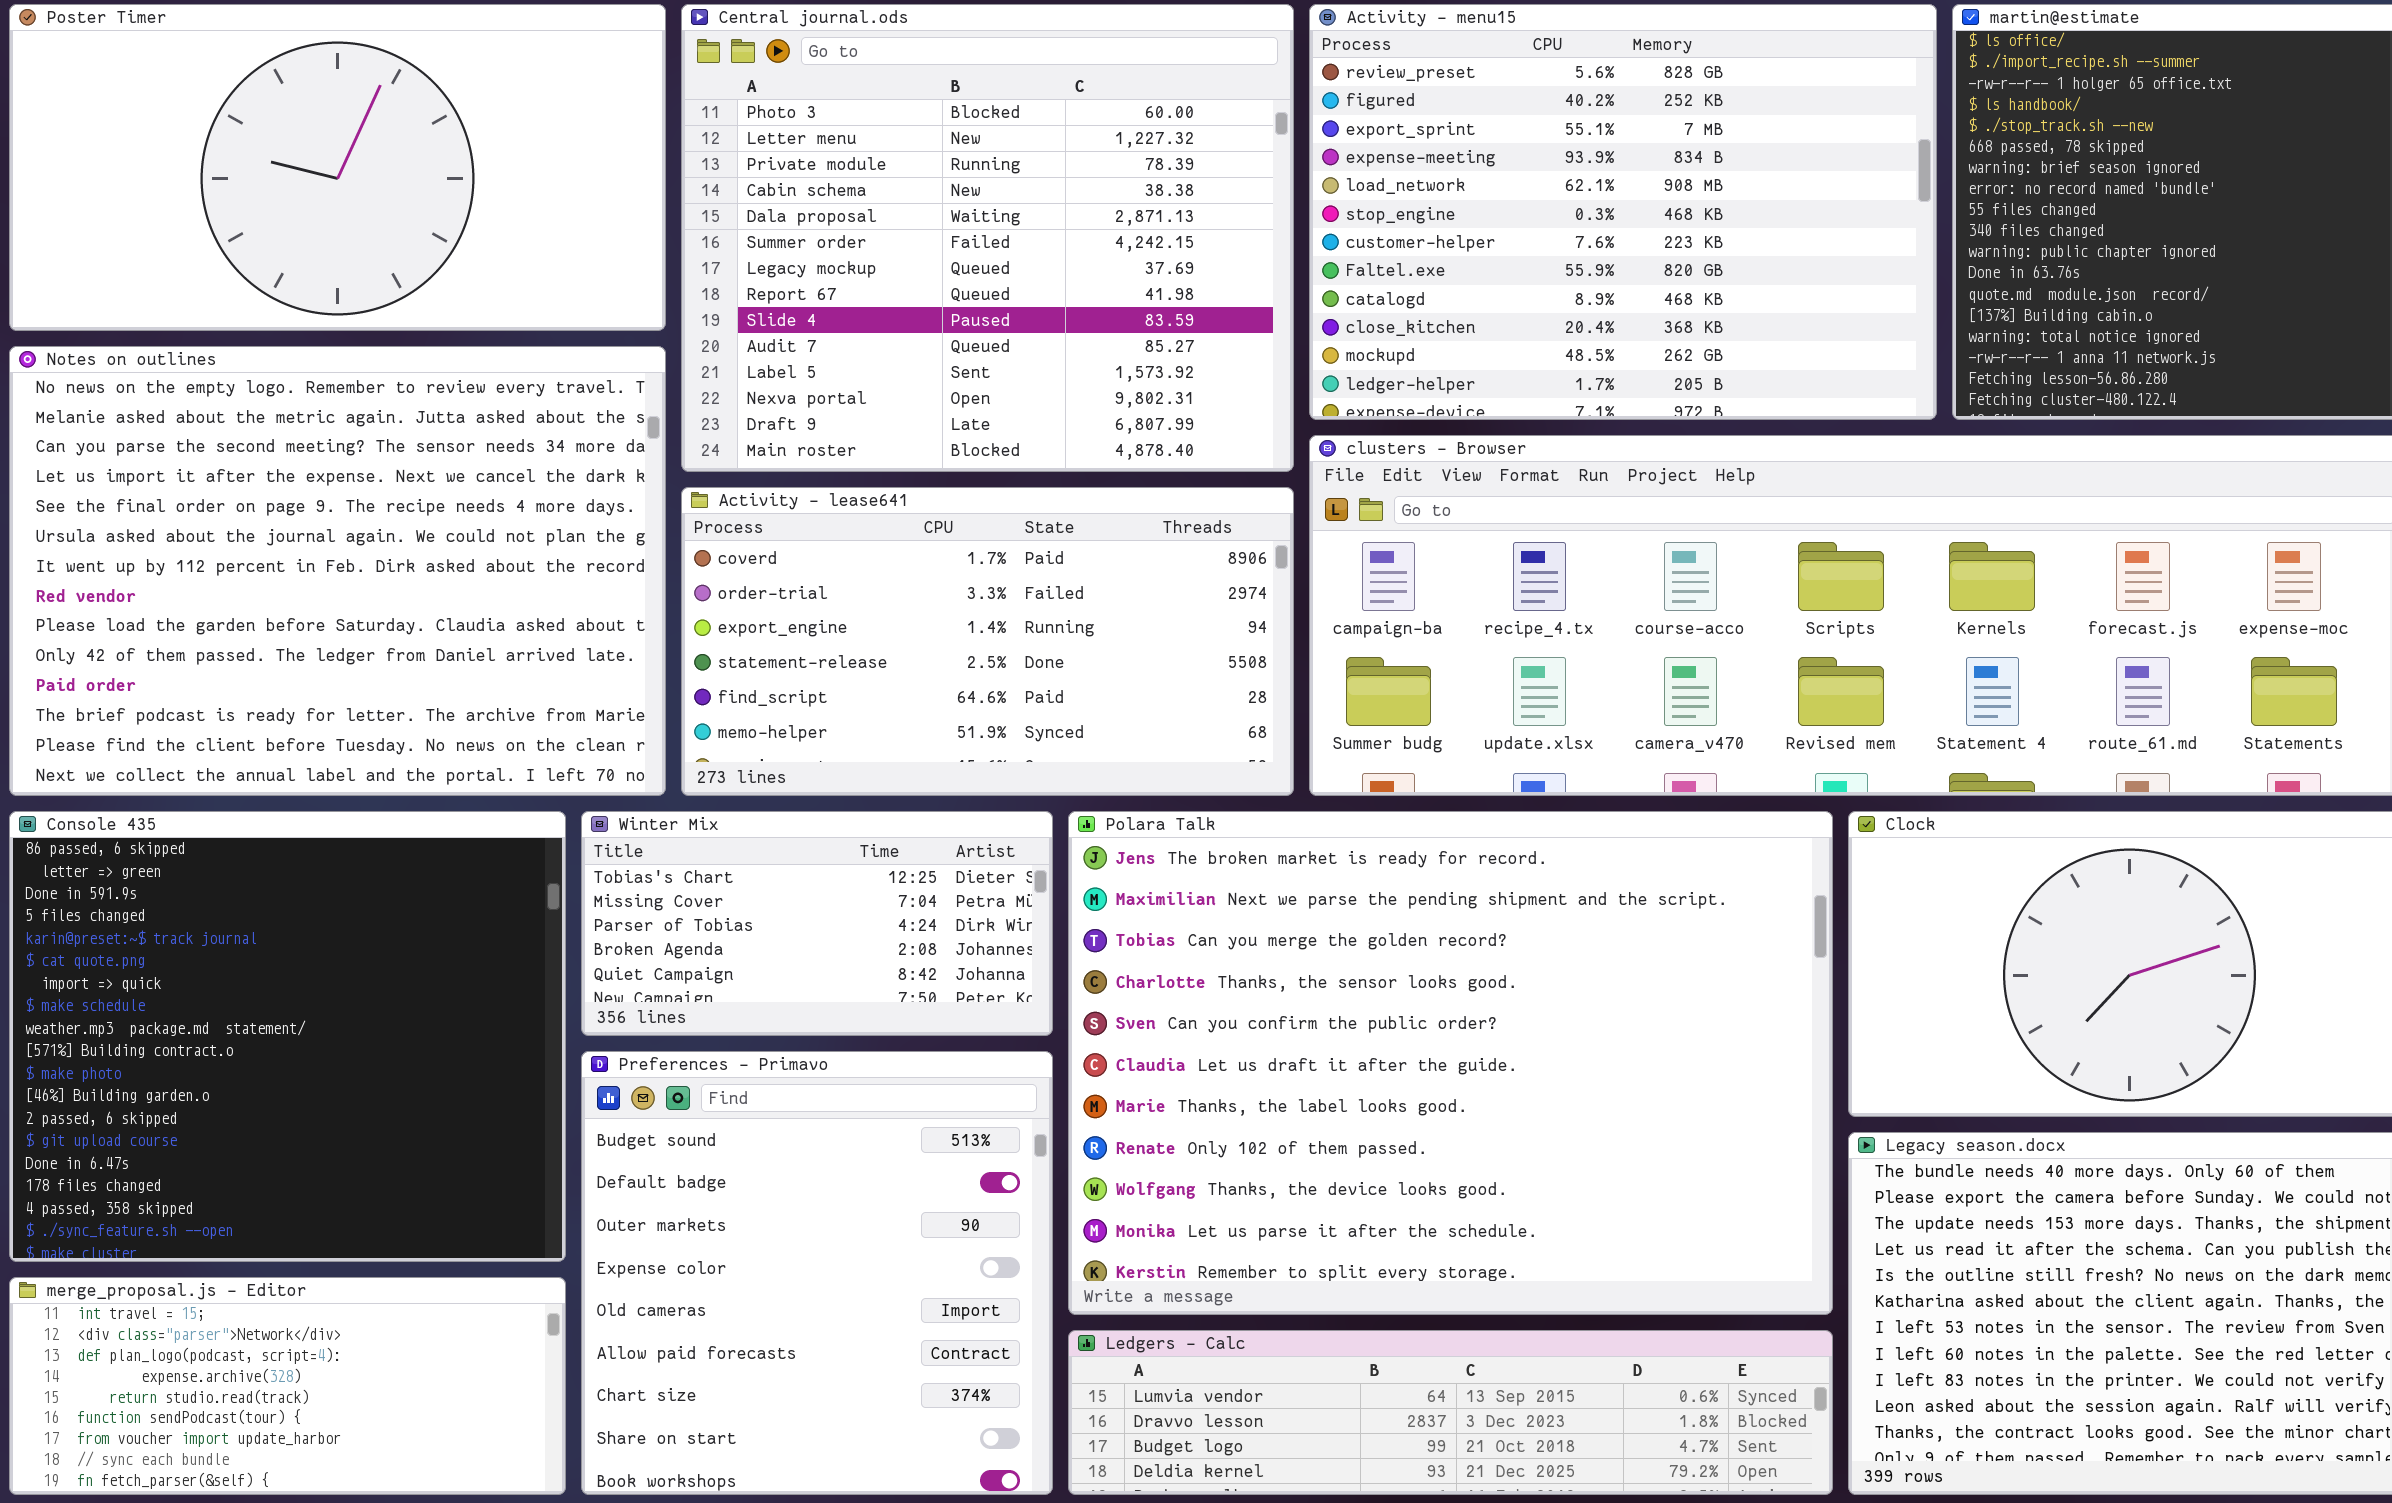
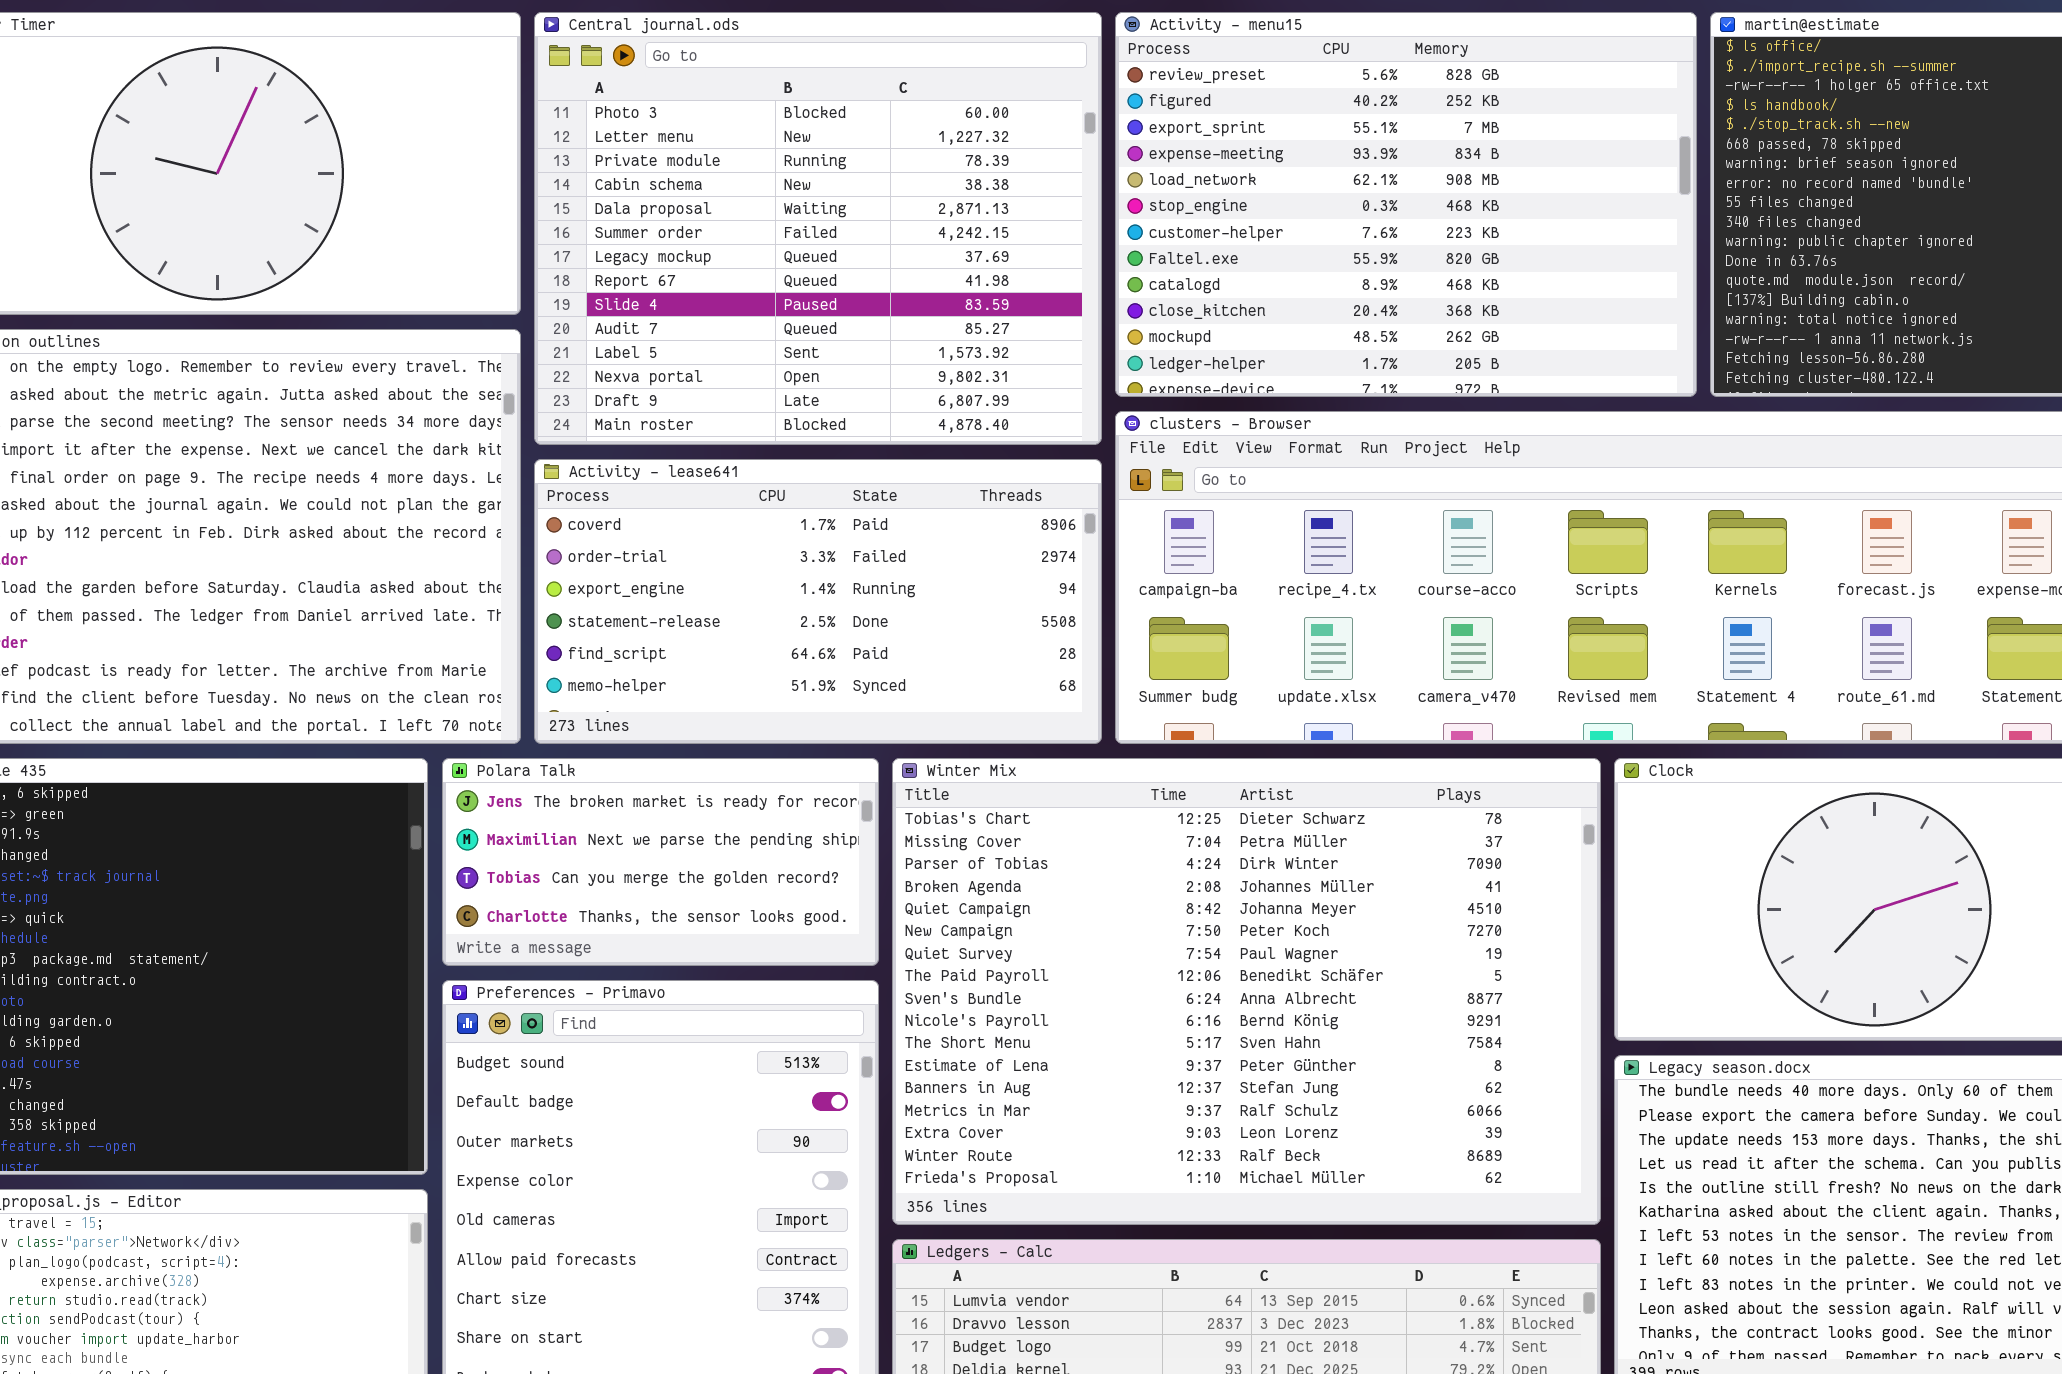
Winter Mix: [581,811,1053,1036] -> [892,758,1601,1225], moved, resized
Polara Talk: [1068,811,1833,1315] -> [442,758,879,966], moved, resized

